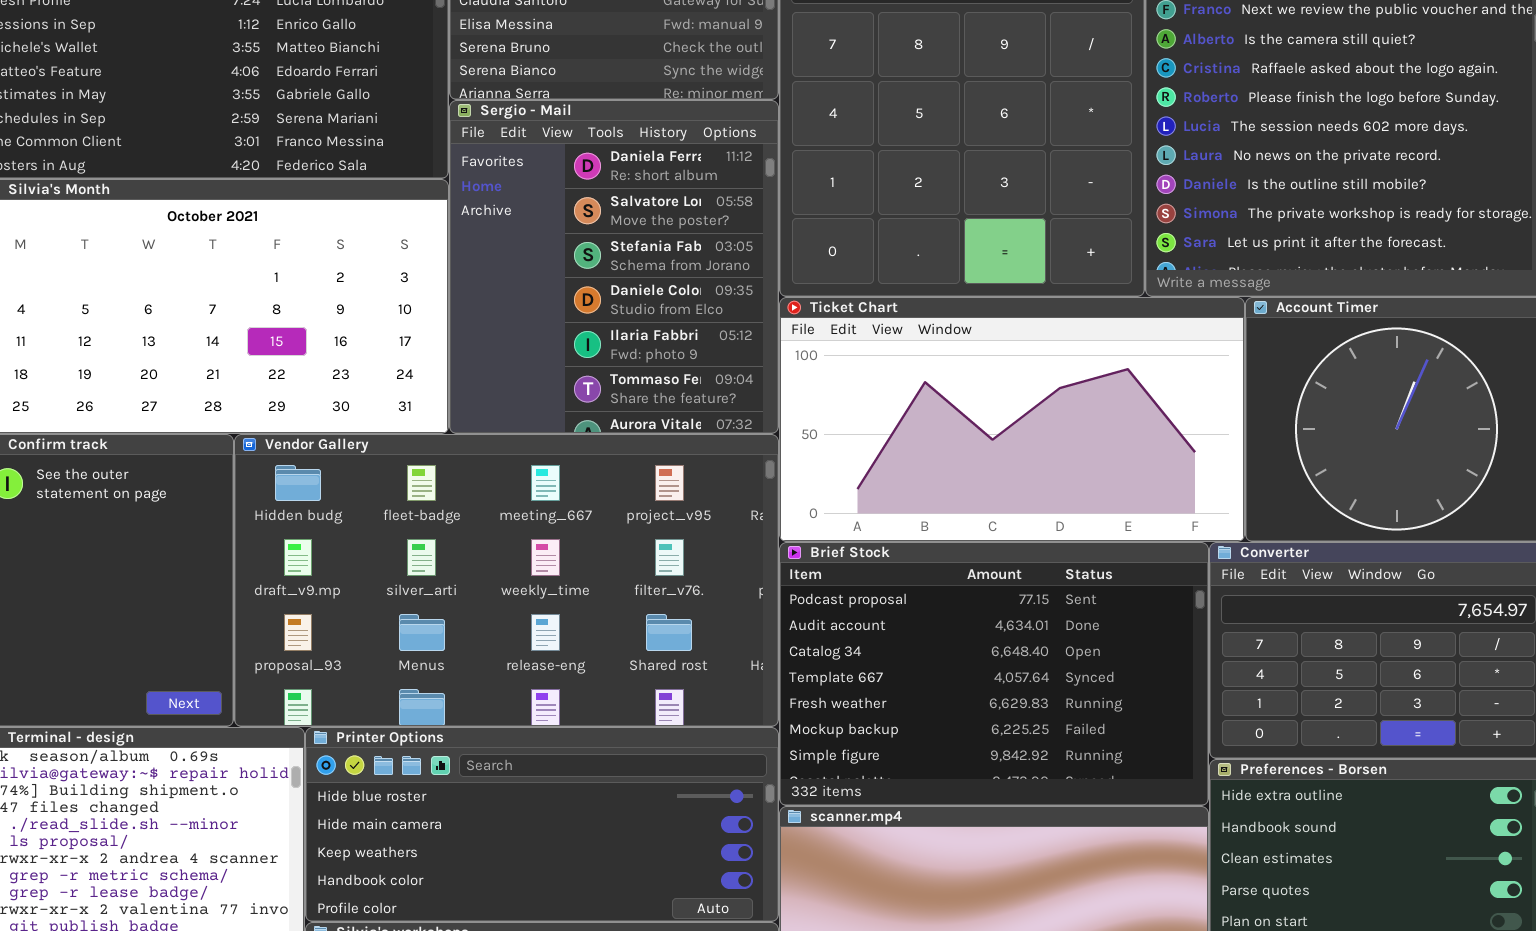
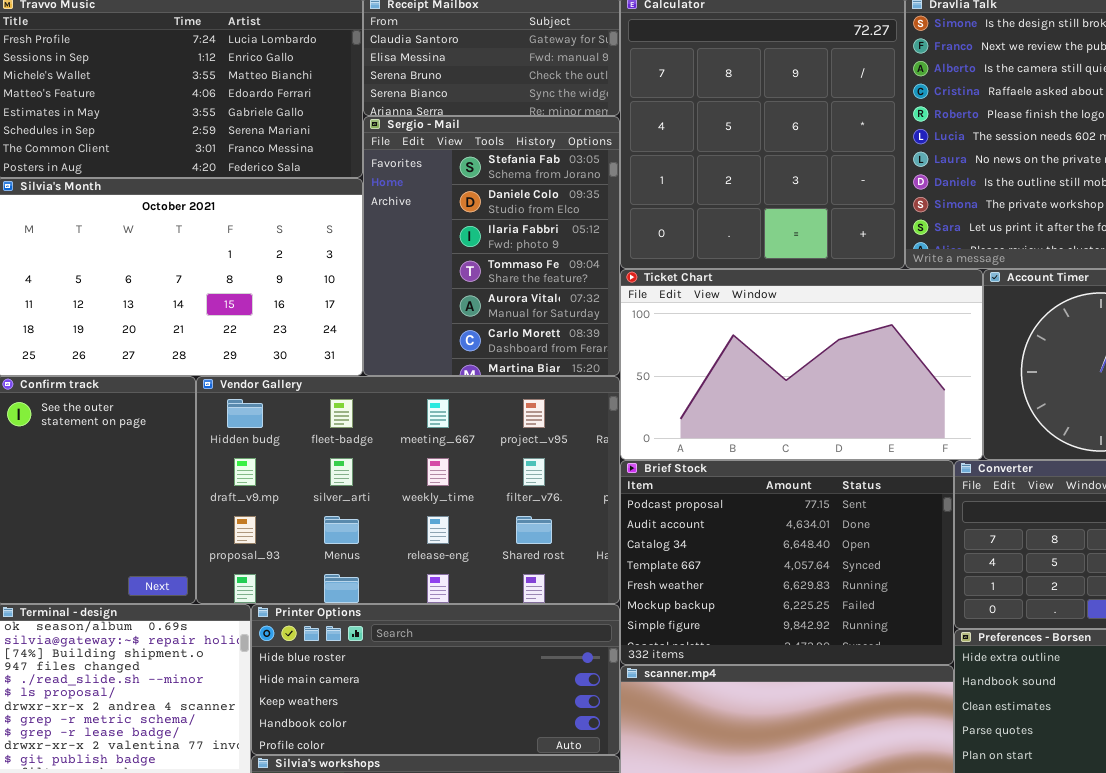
Sergio - Mail: [449,100,779,434] -> [363,116,620,376], scrolled down 2 rows

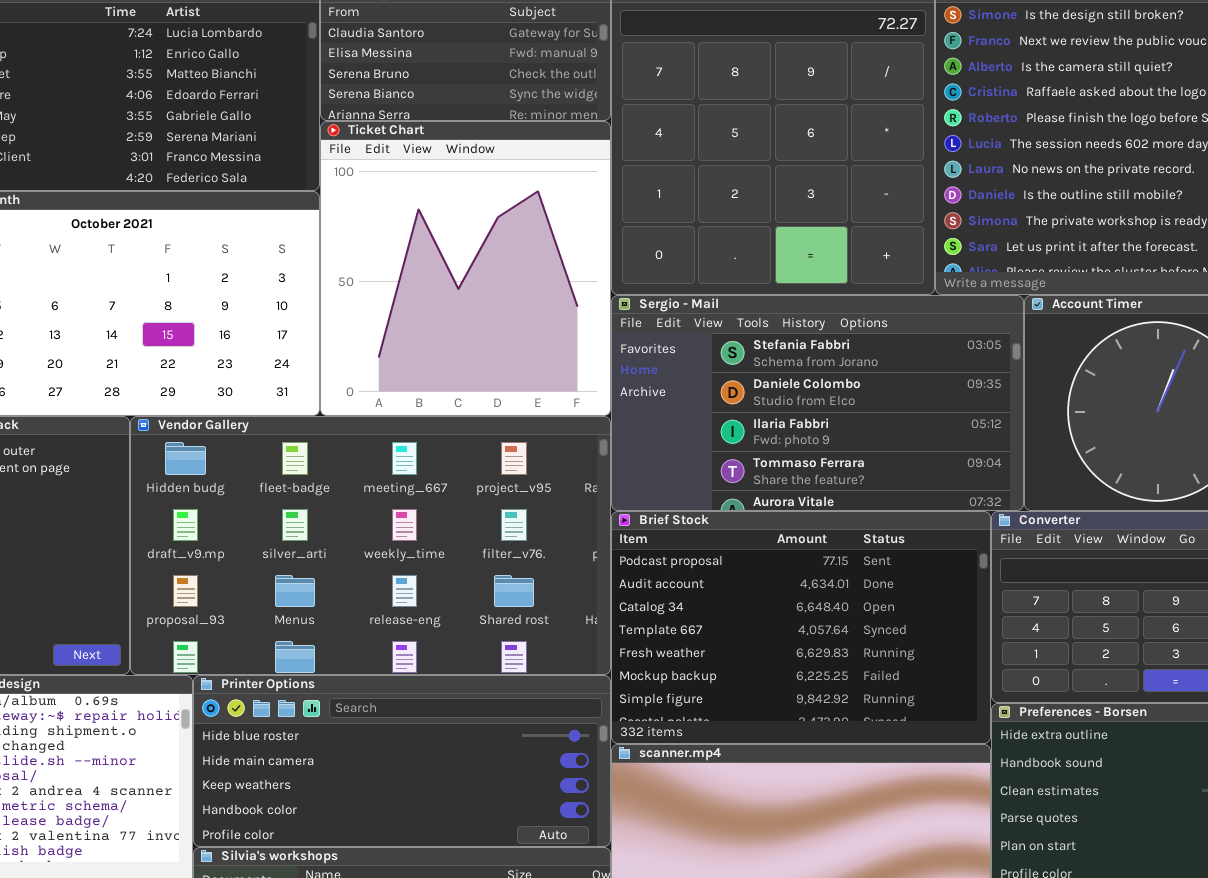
Sergio - Mail: [363,116,620,376] -> [611,295,1024,511], moved, resized
Ticket Chart: [620,269,983,460] -> [320,121,611,416], moved, resized

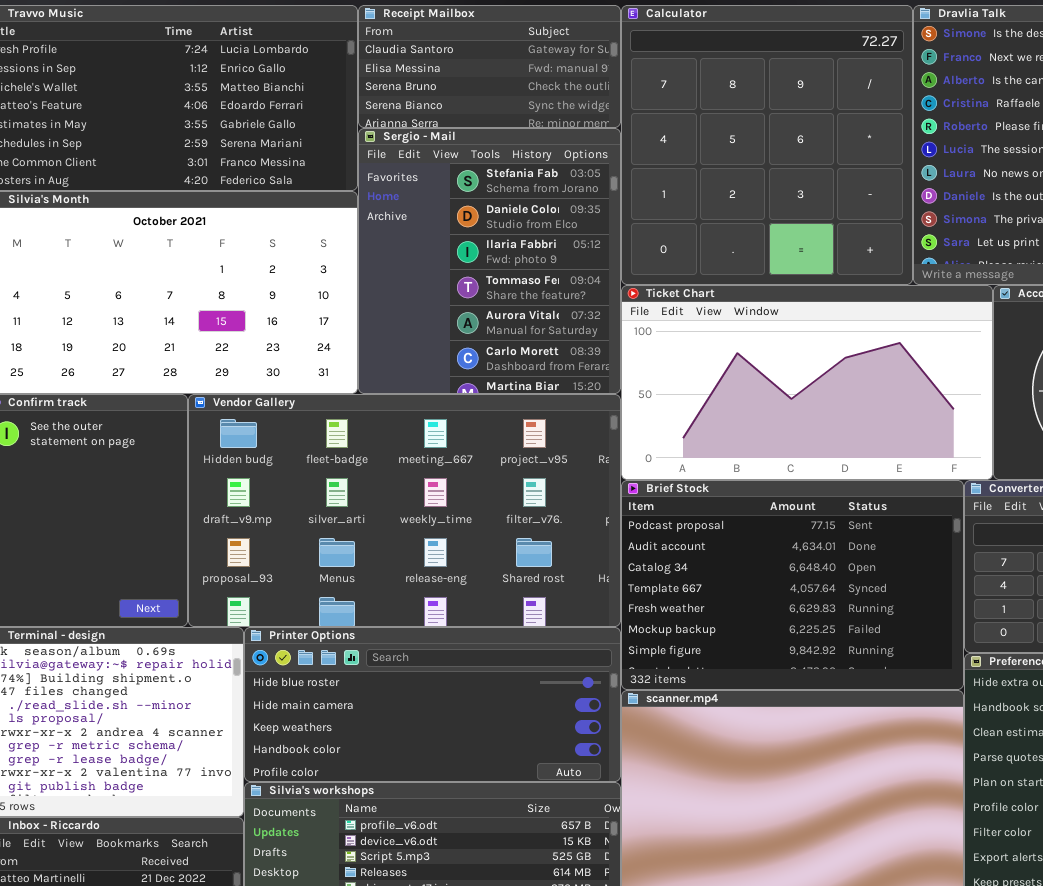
Ticket Chart: [320,121,611,416] -> [621,285,993,480], moved, resized
Sergio - Mail: [611,295,1024,511] -> [358,128,621,394], moved, resized

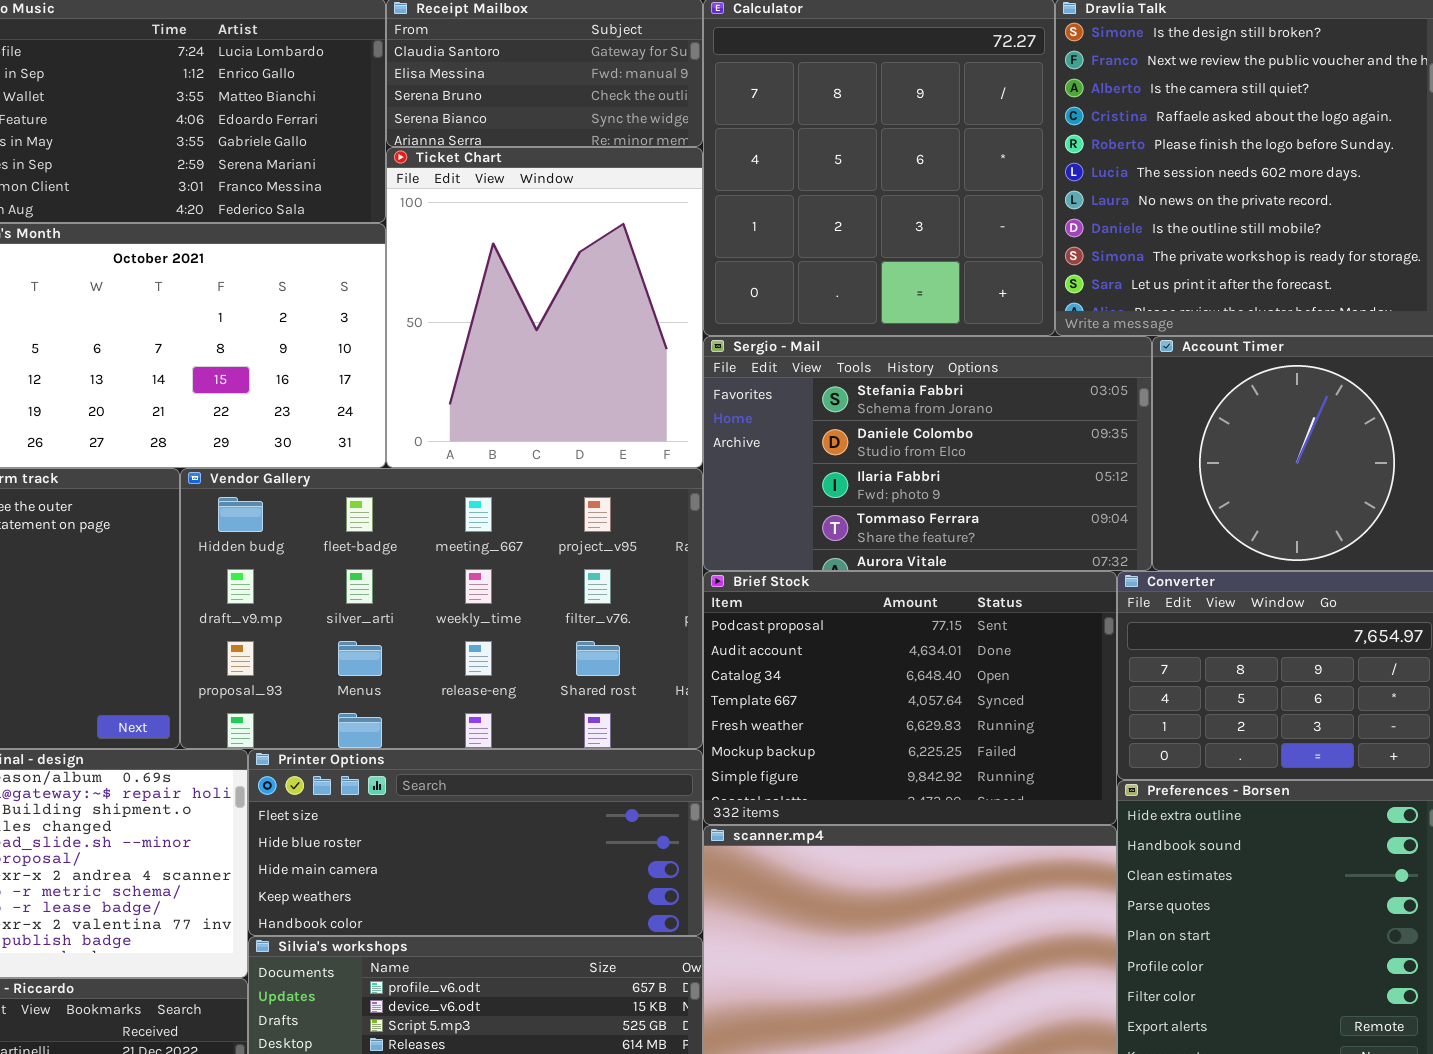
Sergio - Mail: [358,128,621,394] -> [703,336,1152,571], moved, resized
Ticket Chart: [621,285,993,480] -> [386,147,703,468], moved, resized
Printer Options: [244,627,621,782] -> [248,749,703,936], scrolled up 1 row

